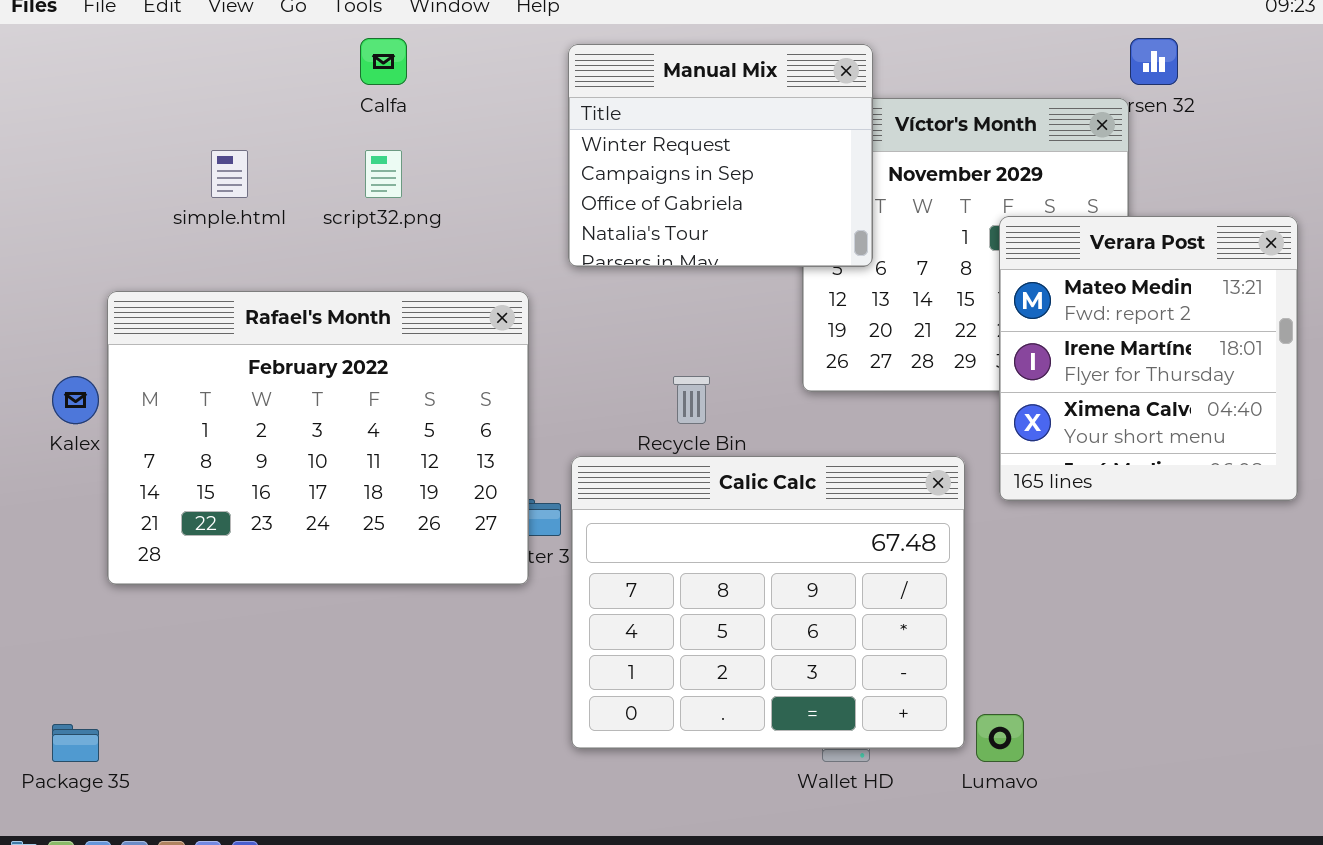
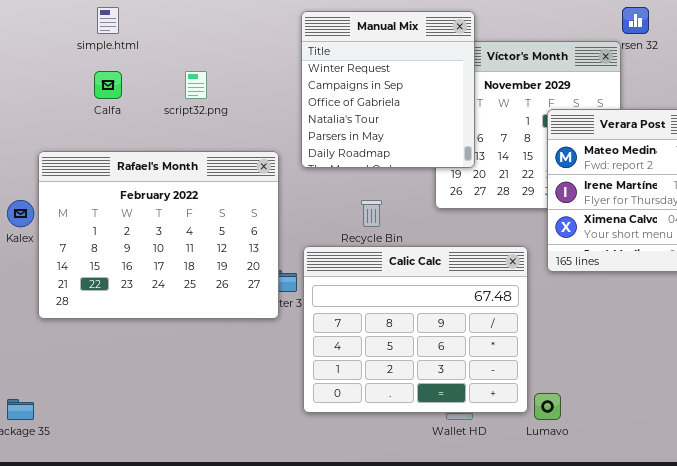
Calfa: [360,38,407,85] -> [94,71,122,99], moved
Manual Mix: [568,44,873,267] -> [301,11,475,168], resized
simple.html: [211,150,248,198] -> [97,7,119,34], moved

